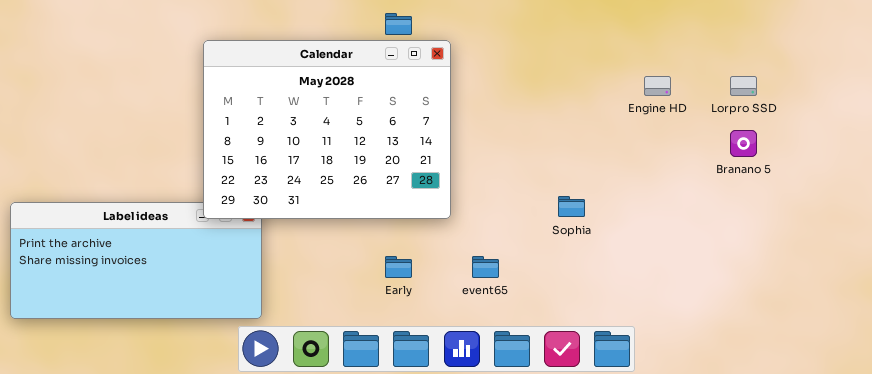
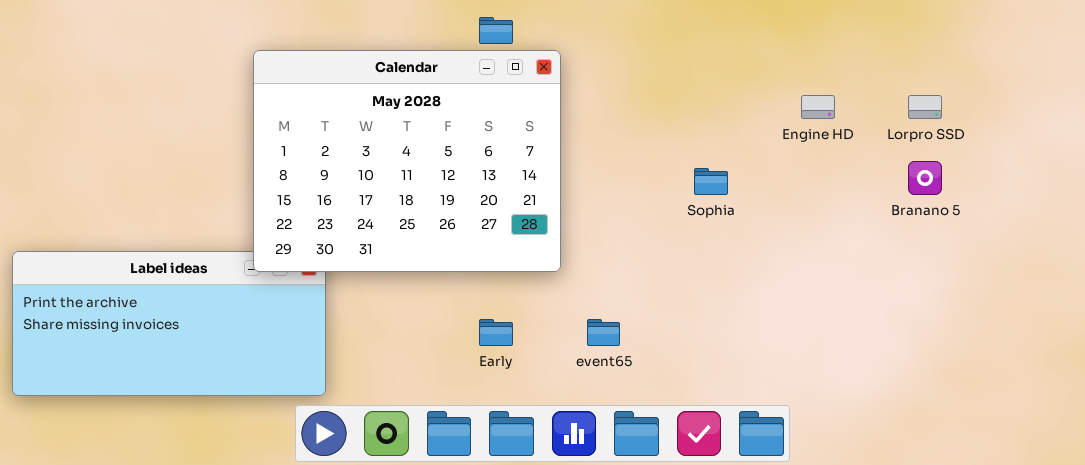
Sophia: [558,196,585,217] -> [694,168,728,195], moved

